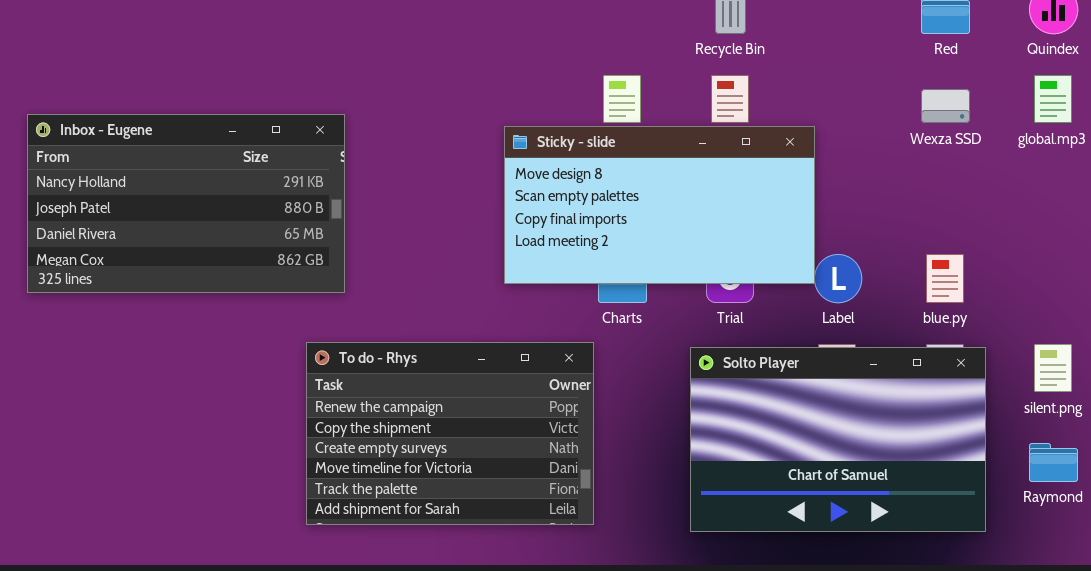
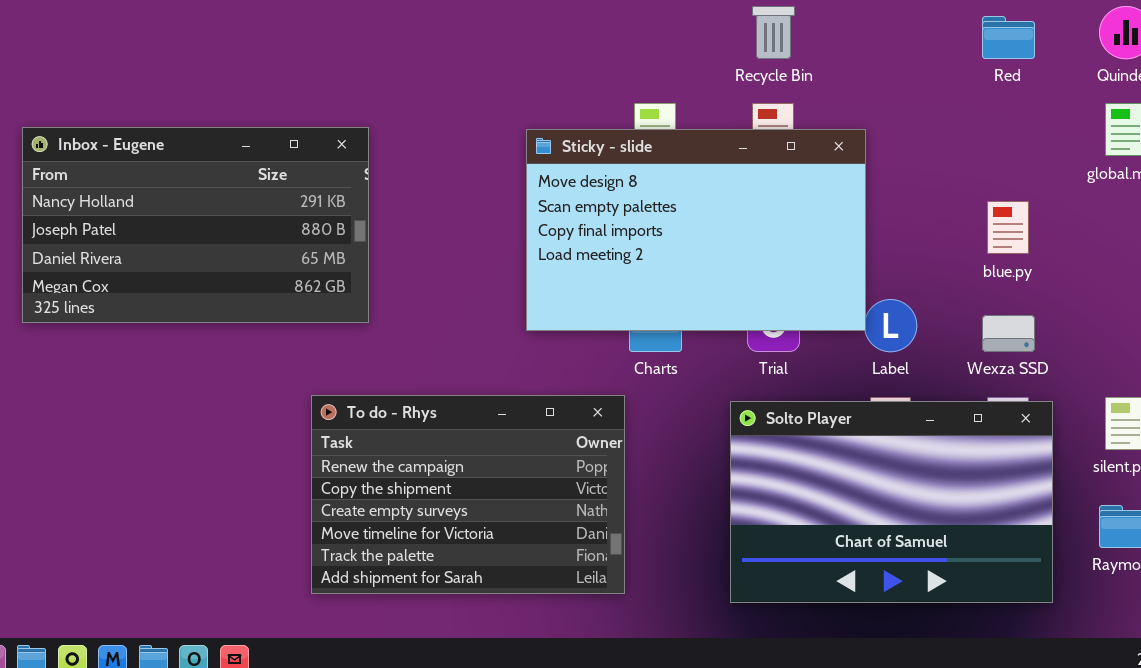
Wexza SSD: [921,89,970,123] -> [982,315,1035,352], moved
Inbox - Eugene: [27,114,345,293] -> [22,127,369,323], moved
Sticky - slide: [504,126,815,284] -> [526,129,866,331], resized
blue.py: [926,254,964,303] -> [987,201,1029,254], moved

